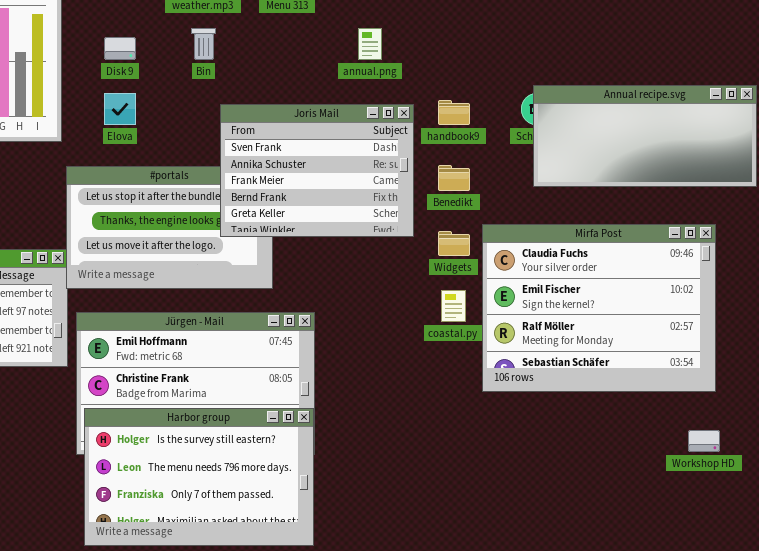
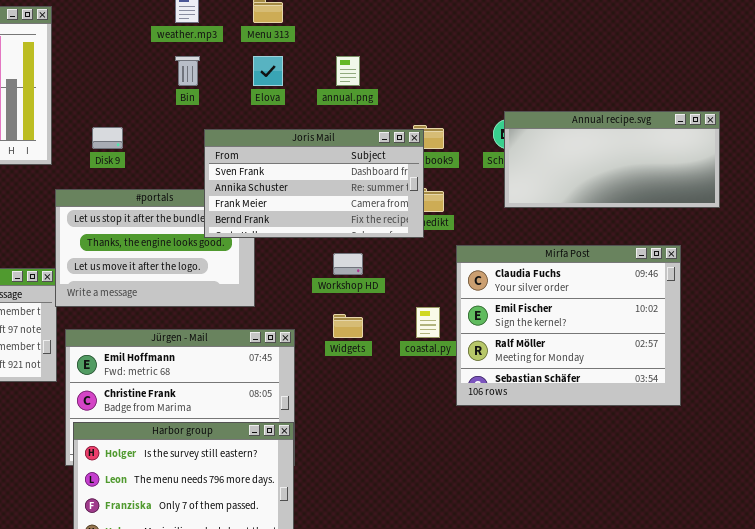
Disk 9: [104,37,136,60] -> [92,127,123,149], moved
Elova: [104,93,136,125] -> [253,56,283,86], moved
Joris Mail: [220,104,414,237] -> [204,129,424,238], resized
Widgets: [438,231,470,256] -> [333,314,363,338], moved
Workshop HD: [688,430,720,452] -> [333,253,363,275], moved

